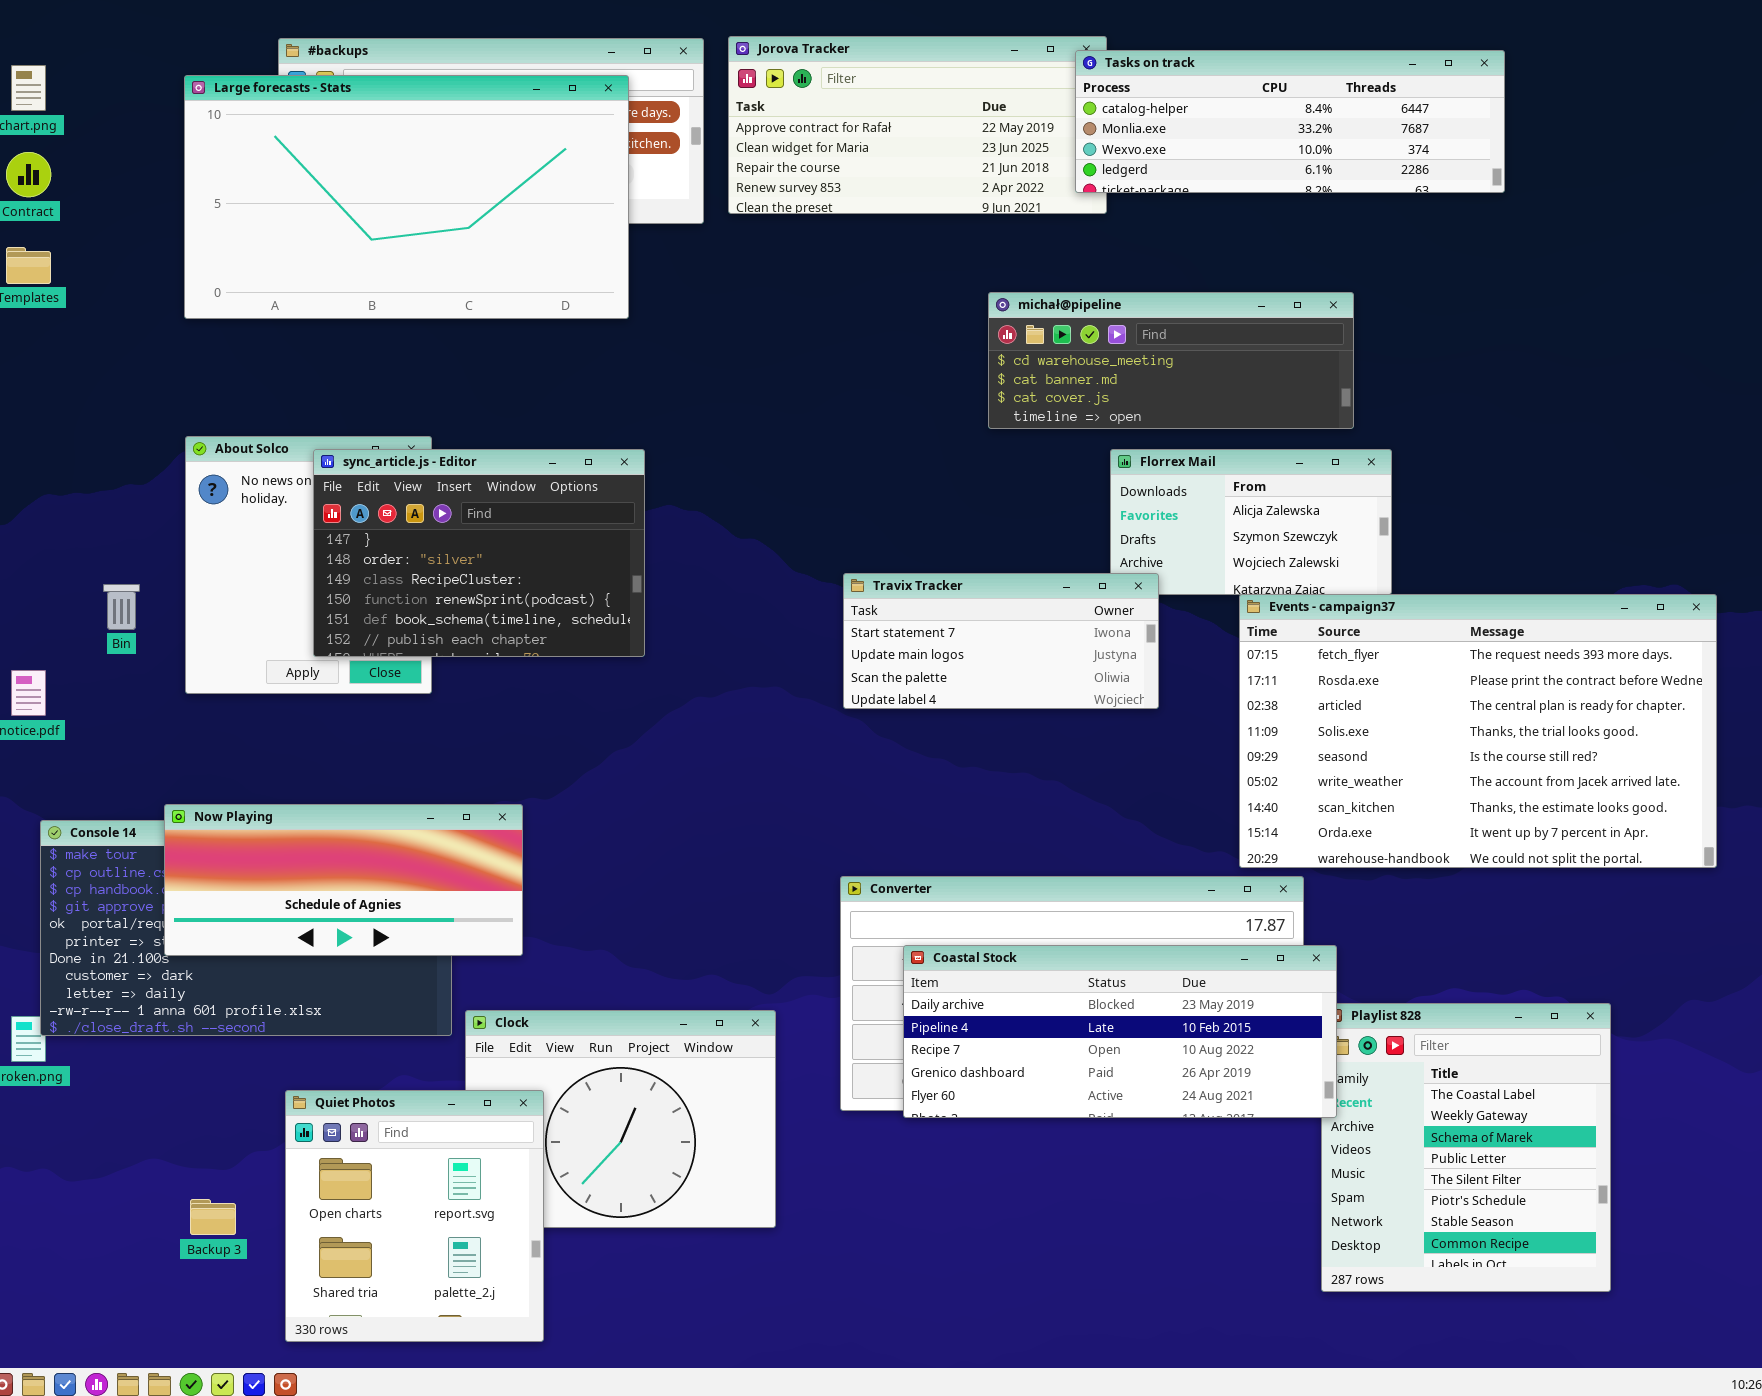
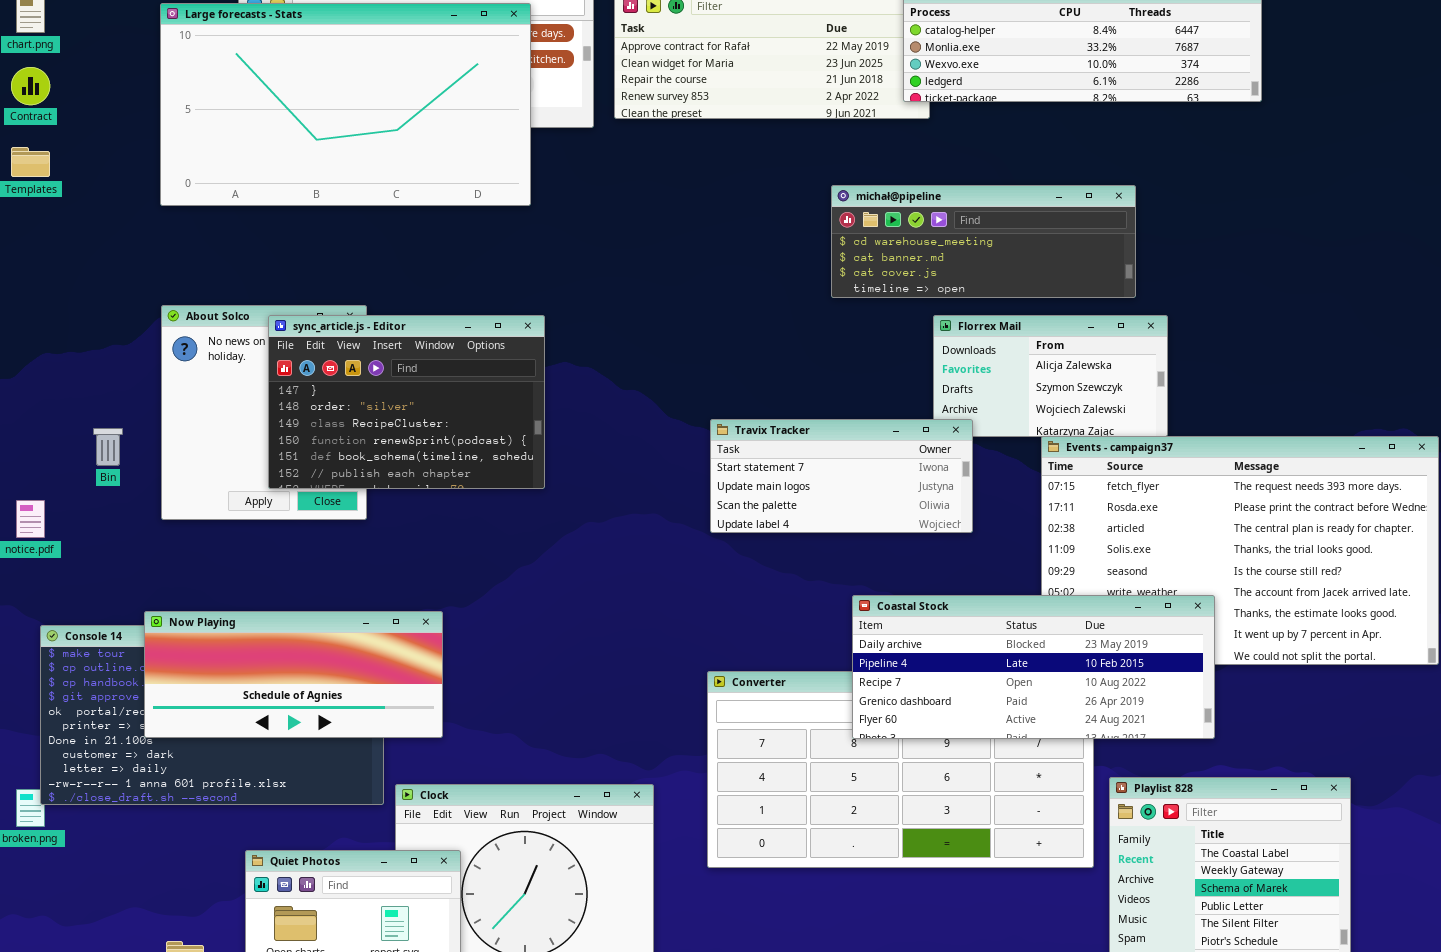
Coastal Stock: [903,945,1337,1118] -> [852,595,1215,739], moved

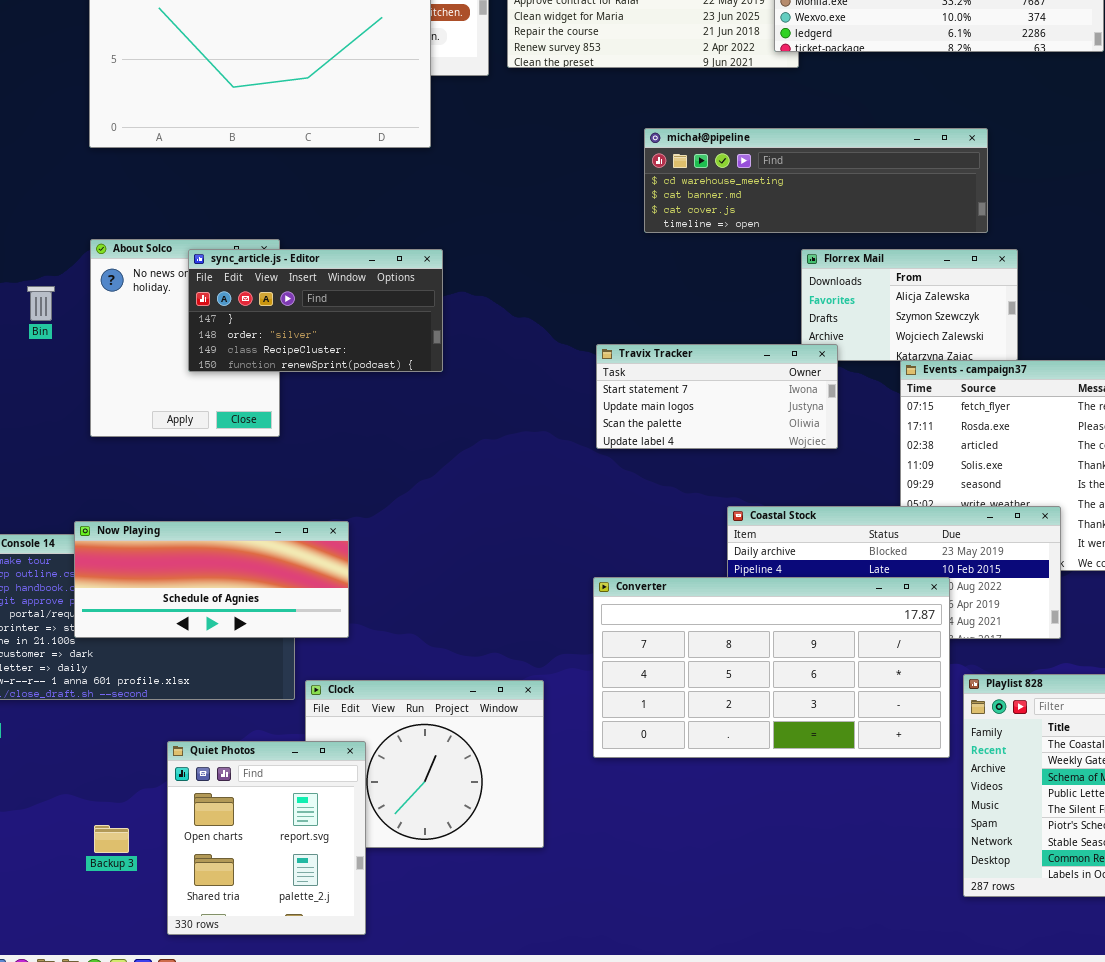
michał@pipeline: [831,185,1136,298] -> [644,128,988,233], resized
sync_article.js - Editor: [268,315,545,489] -> [188,249,443,372], resized
Bin: [93,428,123,466] -> [27,286,55,321], moved
Converter: [707,671,1094,868] -> [593,577,950,758], raised

